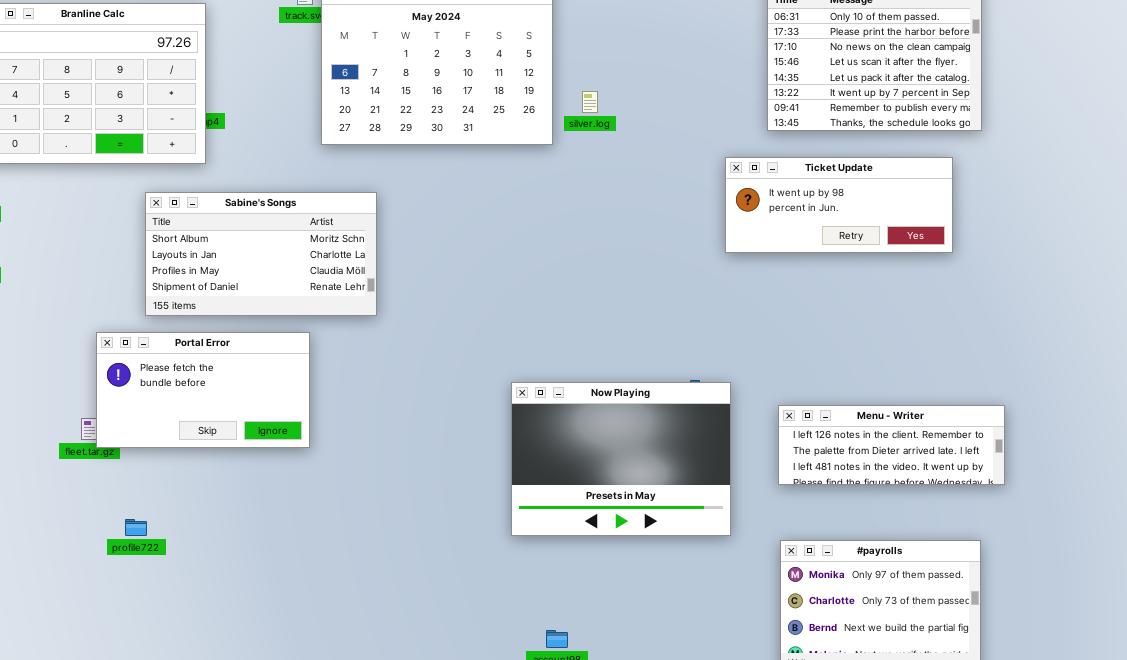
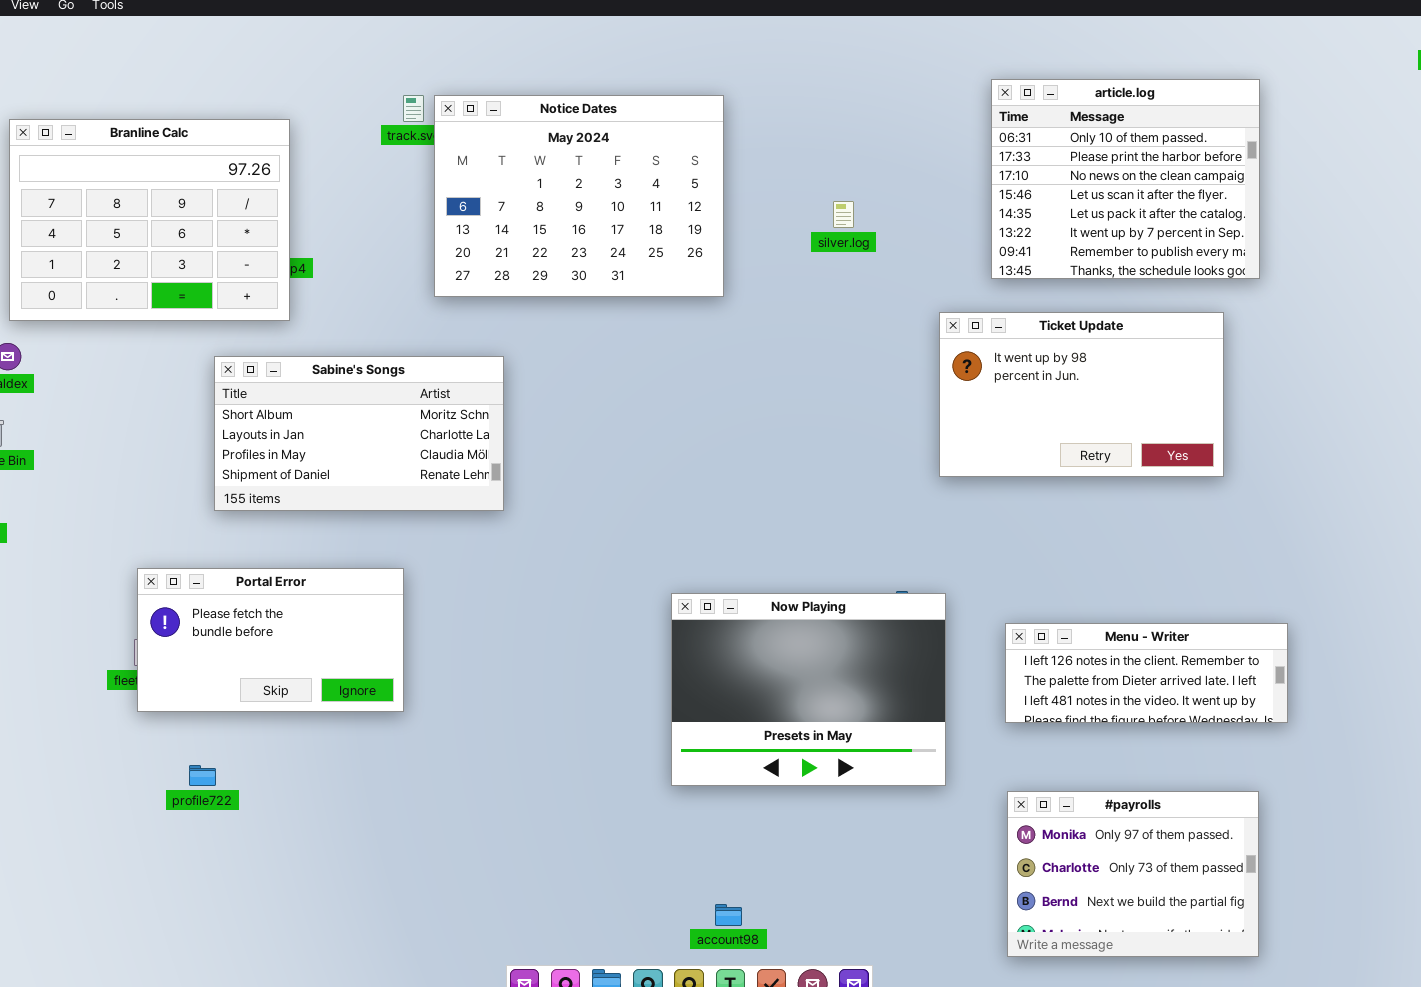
silver.log: [582,91,598,113] -> [833,201,854,228], moved
Ticket Update: [725,157,953,253] -> [939,312,1224,477], resized
Portal Error: [96,332,310,448] -> [137,568,404,712], moved

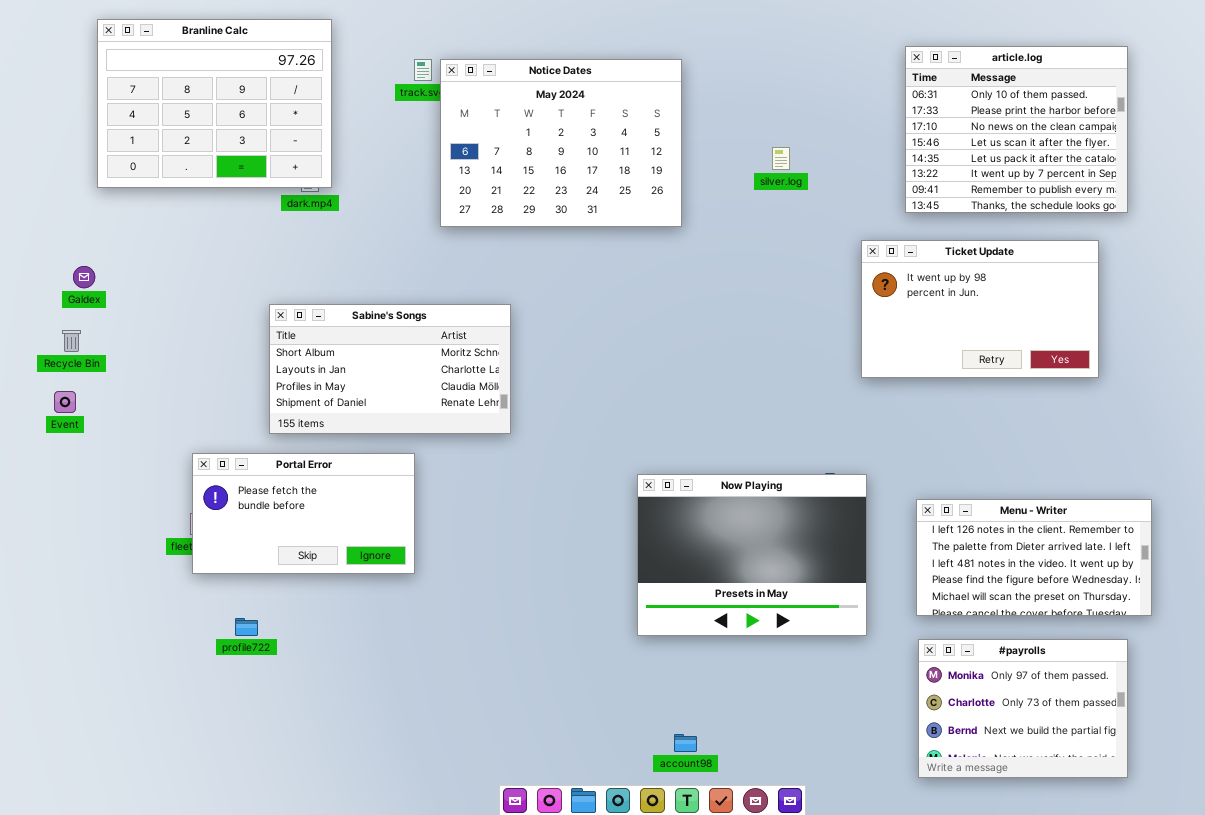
Branline Calc: [9,119,290,321] -> [97,19,332,188], moved
Sabine's Songs: [214,356,504,511] -> [269,304,511,434], moved
Menu - Writer: [1005,623,1288,723] -> [916,499,1152,616], resized

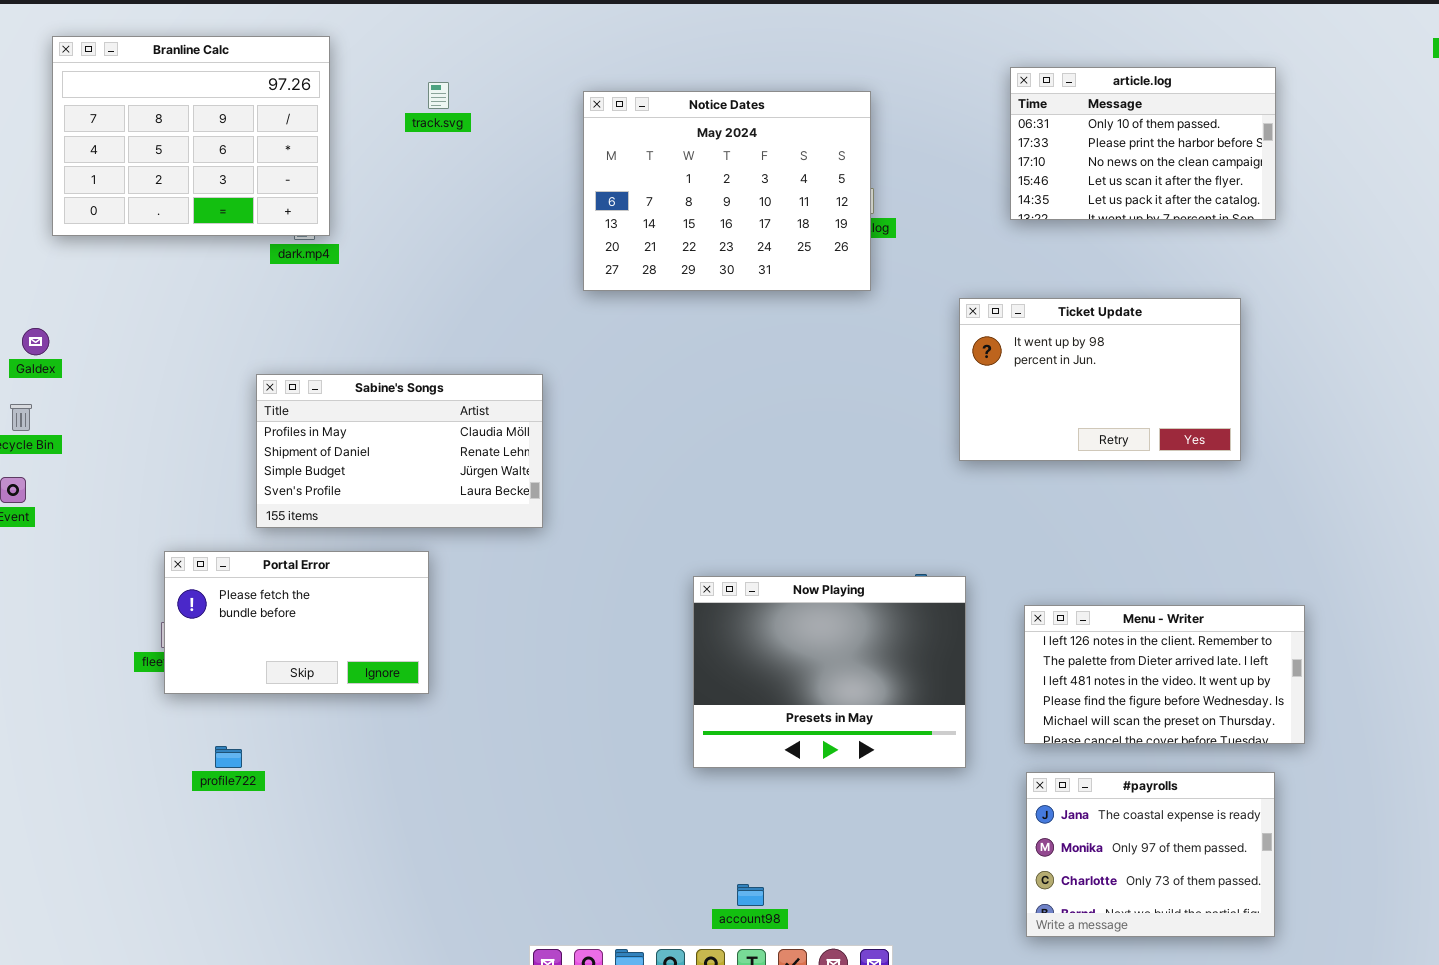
article.log: [905,46,1128,213] -> [1010,67,1276,220], resized
Notice Dates: [440,59,682,227] -> [583,91,871,291], moved
Sabine's Songs: [269,304,511,434] -> [256,374,543,528], scrolled down 2 rows
#payrolls: [918,639,1128,778] -> [1026,772,1275,937], scrolled up 1 row

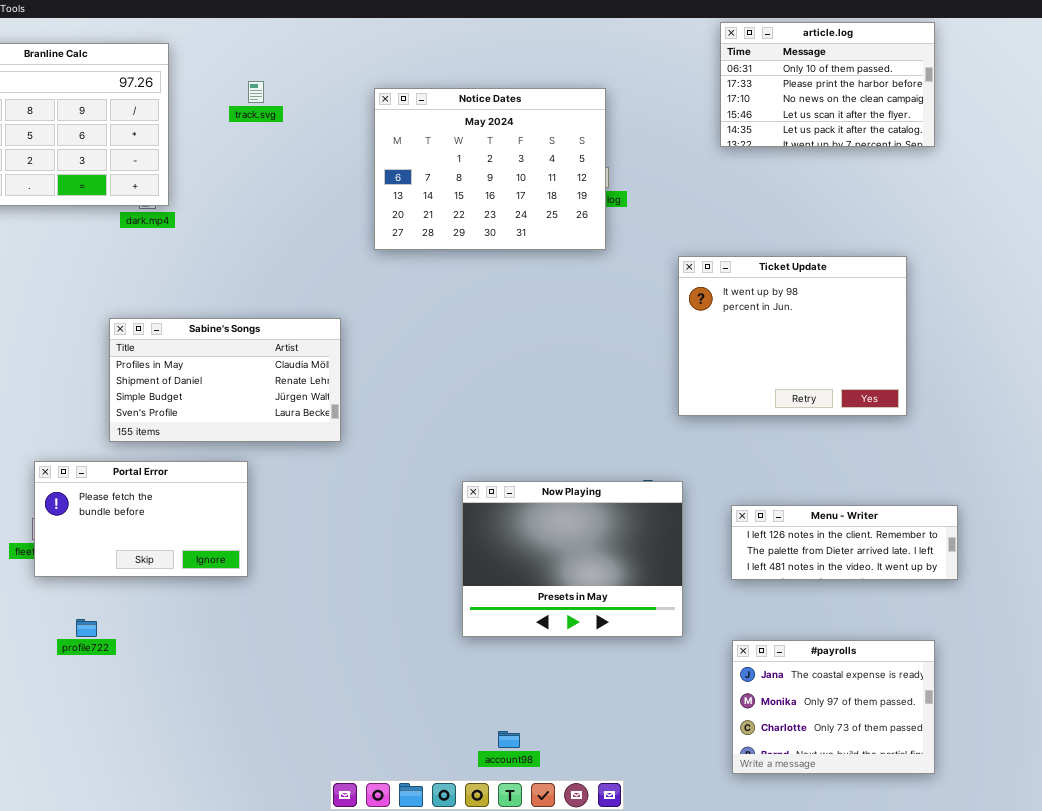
article.log: [1010,67,1276,220] -> [720,22,935,147], moved
Ticket Update: [959,298,1241,461] -> [678,256,907,416], resized
Menu - Writer: [1024,605,1305,744] -> [731,505,958,580], resized

